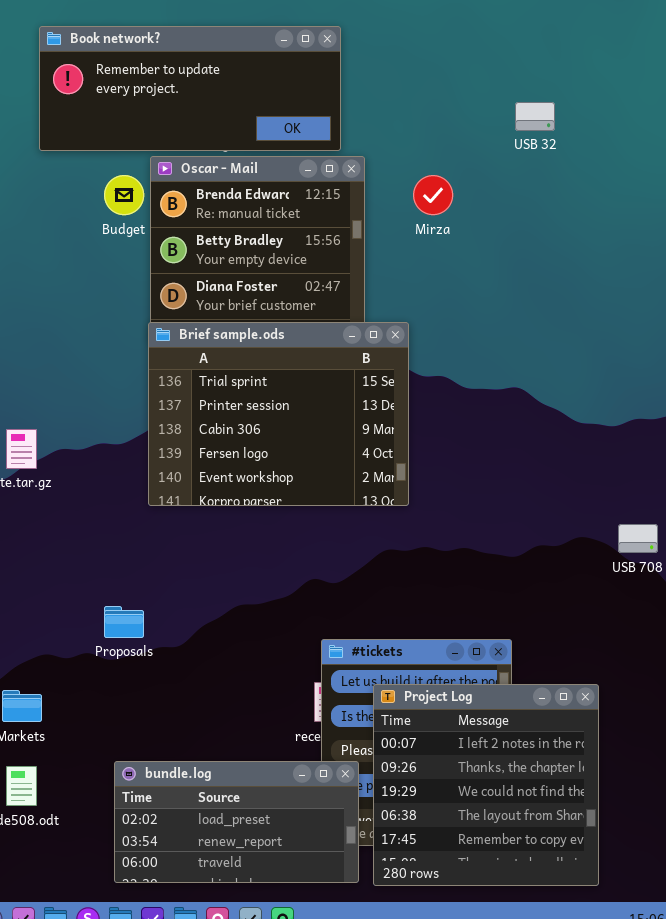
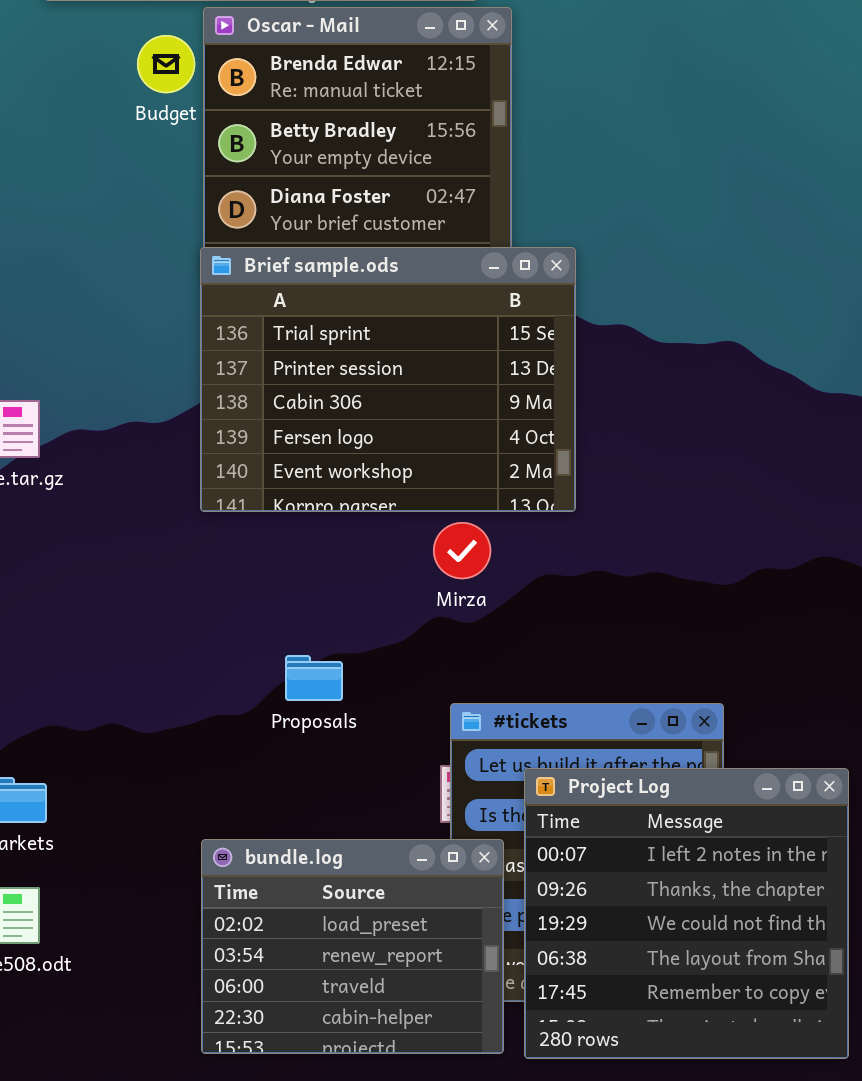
Mirza: [413,175,453,215] -> [433,522,491,579], moved
Proposals: [104,606,144,638] -> [285,655,343,701], moved
bundle.log: [114,761,359,883] -> [201,839,504,1054], resized

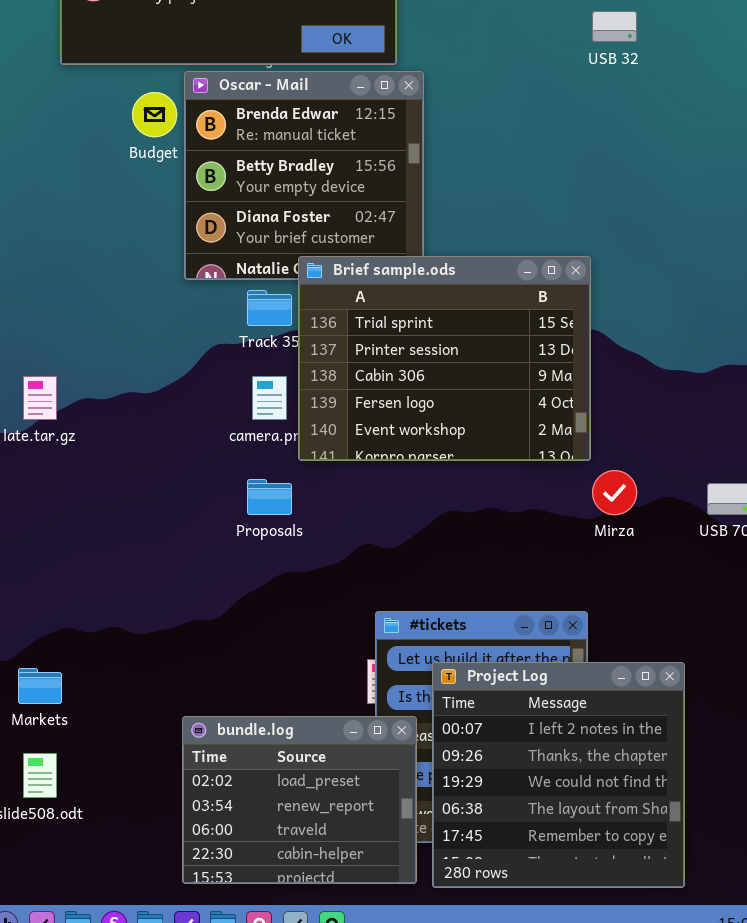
Brief sample.ods: [200,247,576,512] -> [298,256,591,461], moved
Mirza: [433,522,491,579] -> [592,470,637,515], moved
Proposals: [285,655,343,701] -> [247,479,292,515], moved

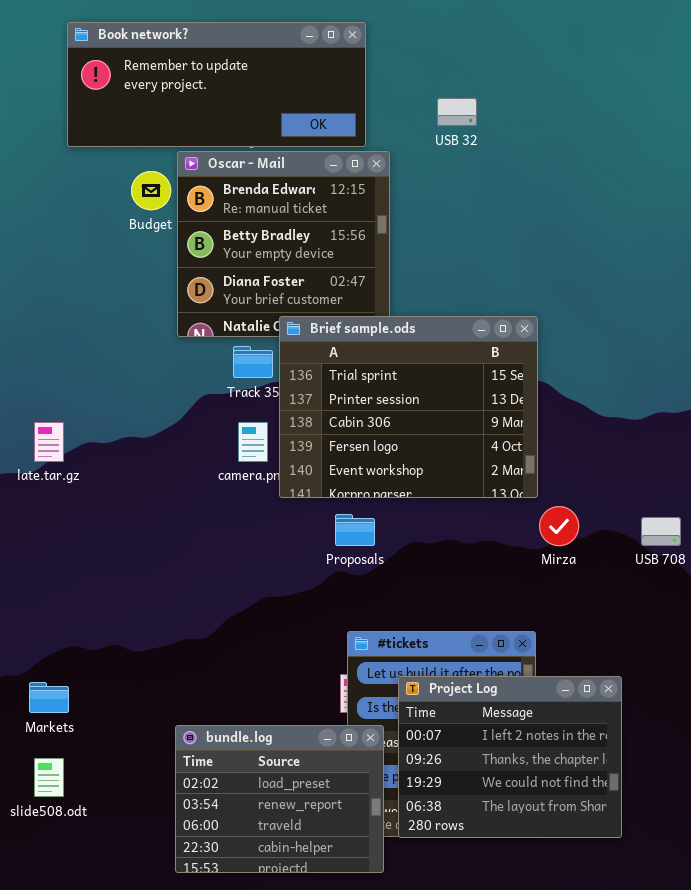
USB 32: [592,11,637,42] -> [437,98,477,126], moved
Proposals: [247,479,292,515] -> [335,514,375,546], moved
Project Log: [432,662,685,888] -> [398,676,622,838], resized

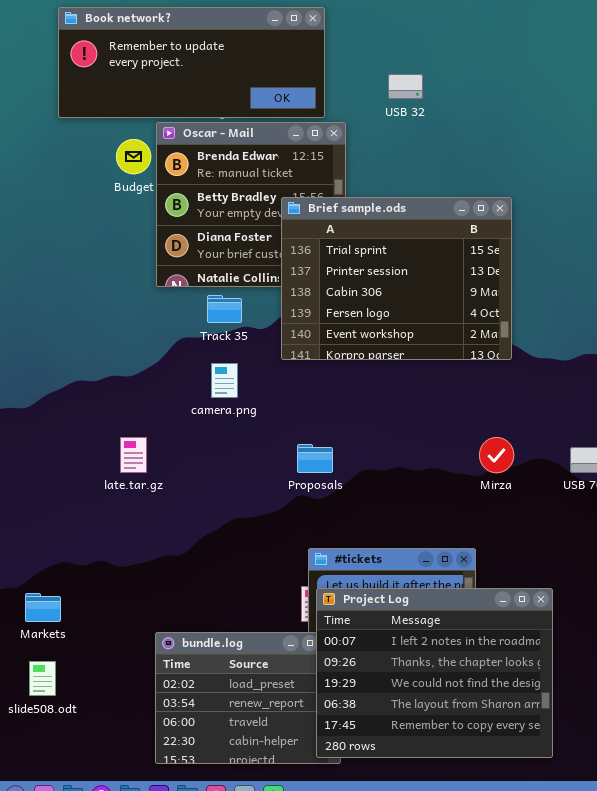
Brief sample.ods: [279,316,538,498] -> [281,197,512,360], moved
late.tar.gz: [34,422,64,462] -> [120,437,147,473], moved
Project Log: [398,676,622,838] -> [316,588,553,758], resized

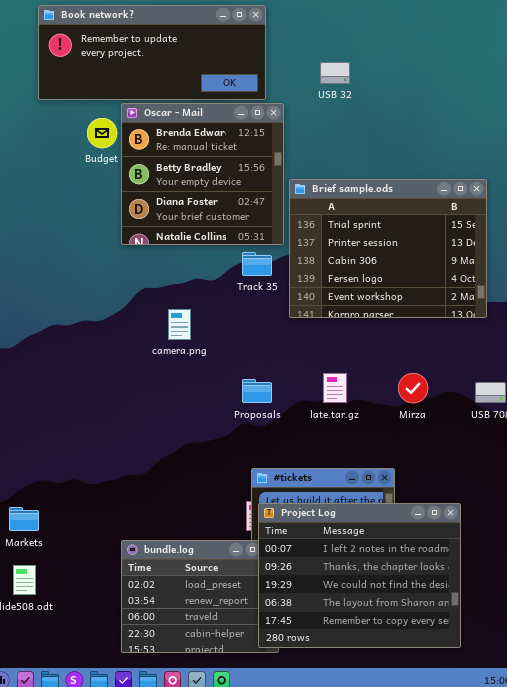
Brief sample.ods: [281,197,512,360] -> [289,179,487,318], moved
Track 35: [207,295,242,323] -> [242,252,272,276], moved
late.tar.gz: [120,437,147,473] -> [323,373,347,403], moved

